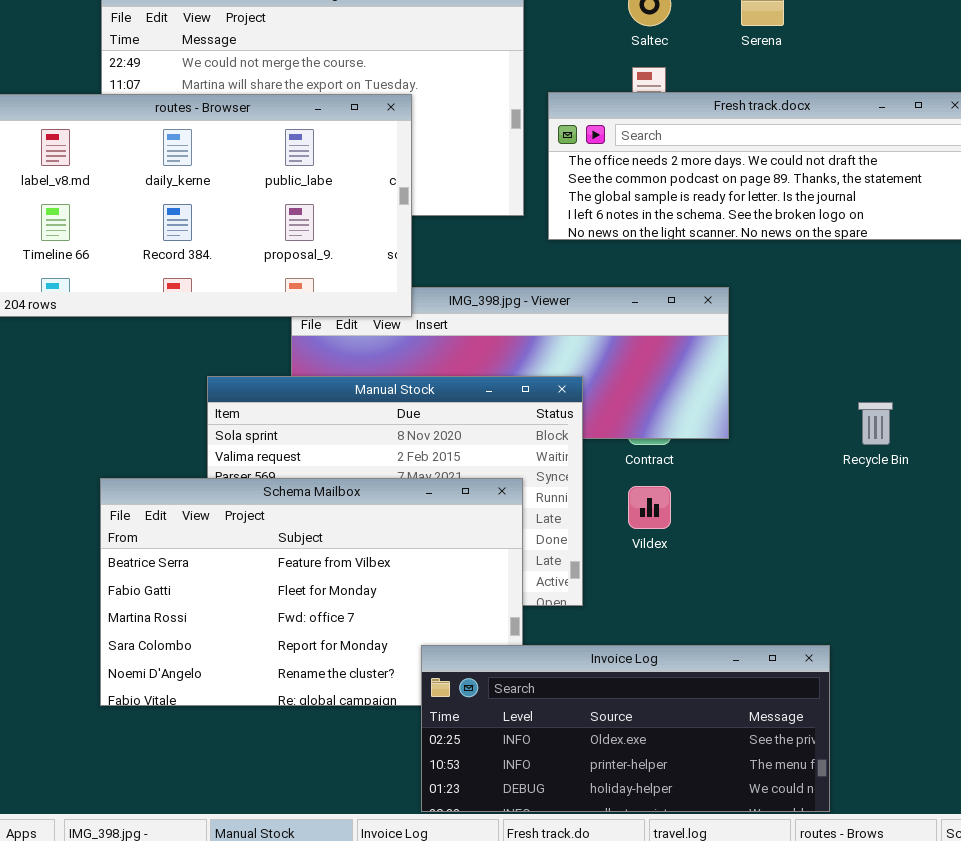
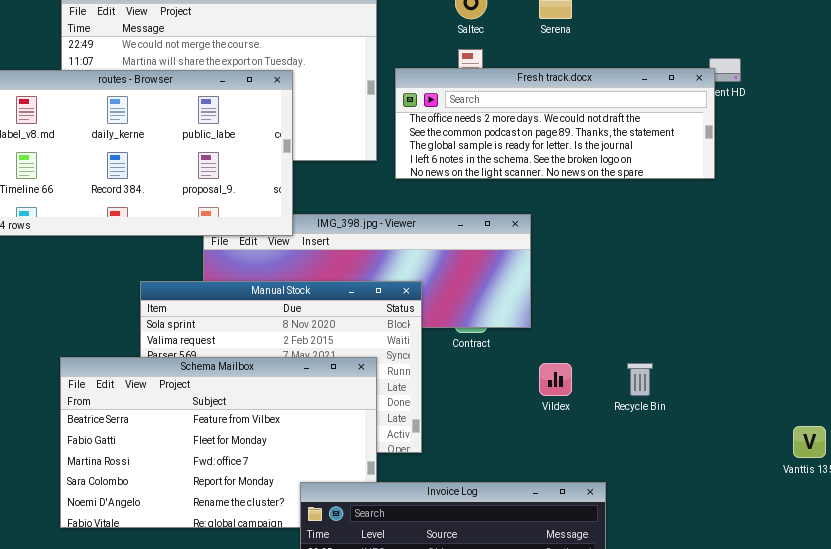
Recycle Bin: [858,402,893,445] -> [627,363,653,396], moved
Vildex: [628,486,671,529] -> [539,363,572,396], moved

